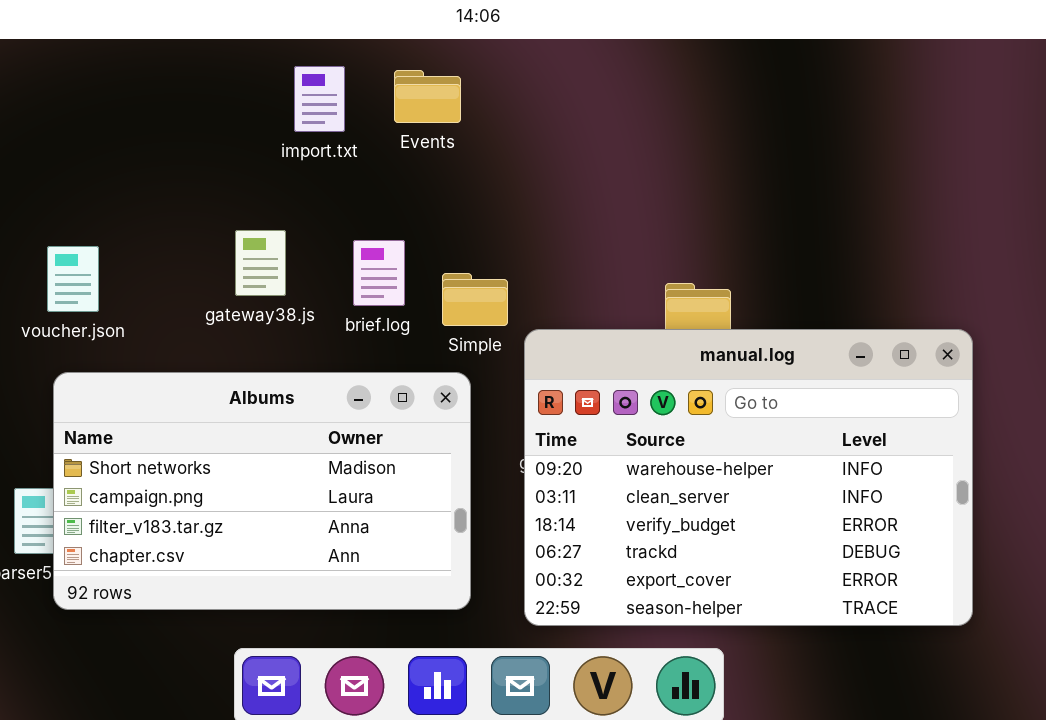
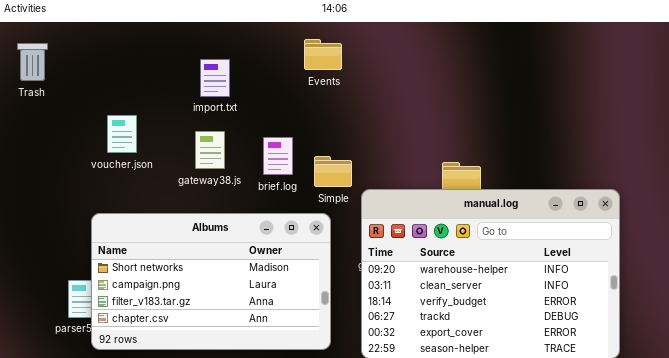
import.txt: [294,66,345,132] -> [200,59,230,97], moved
Events: [394,70,461,123] -> [304,39,342,70], moved
voucher.json: [47,246,99,312] -> [107,115,137,153], moved

